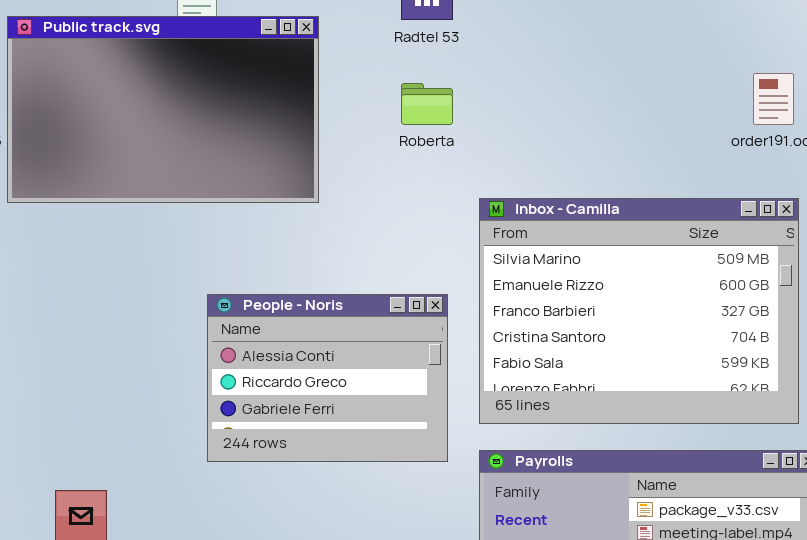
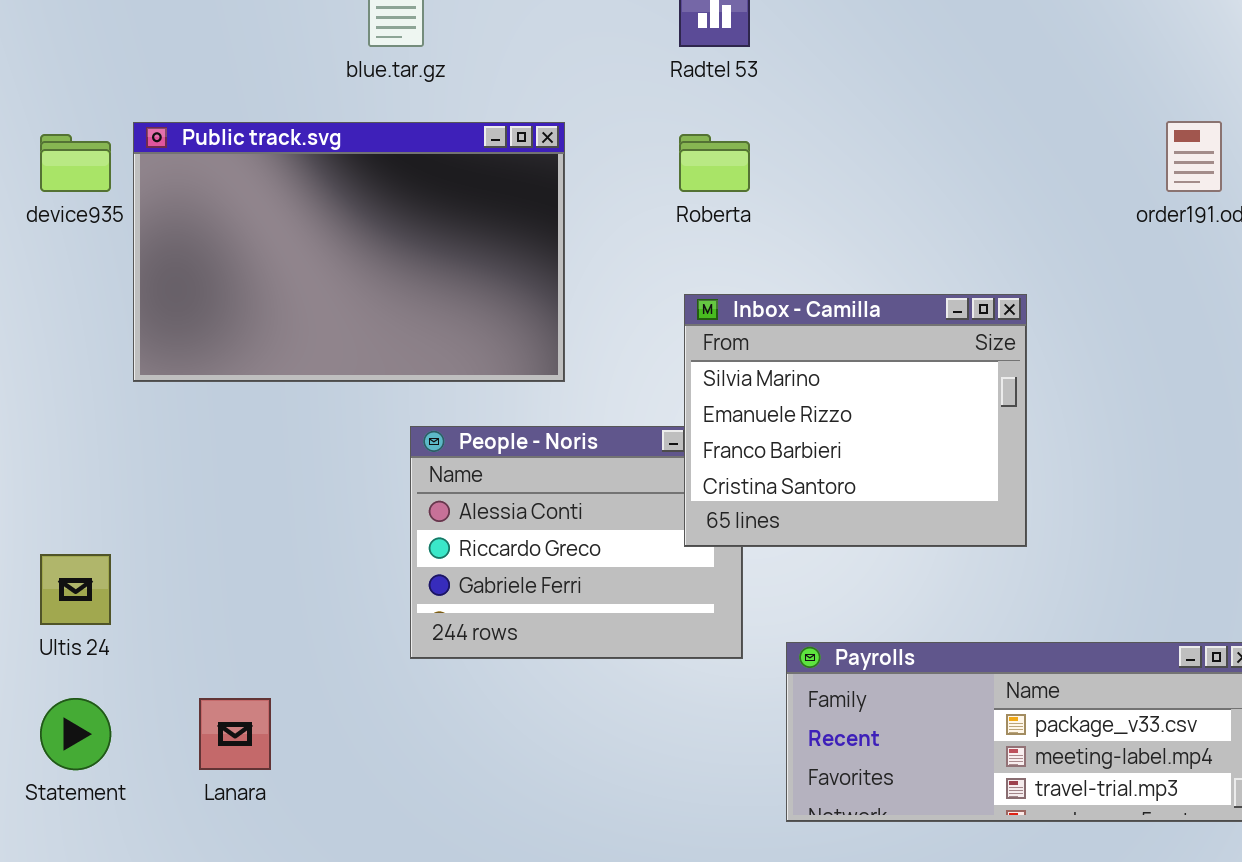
Public track.svg: [7,16,319,203] -> [133,122,565,382], moved
Inbox - Camilla: [479,198,799,424] -> [684,294,1027,547], moved, resized

